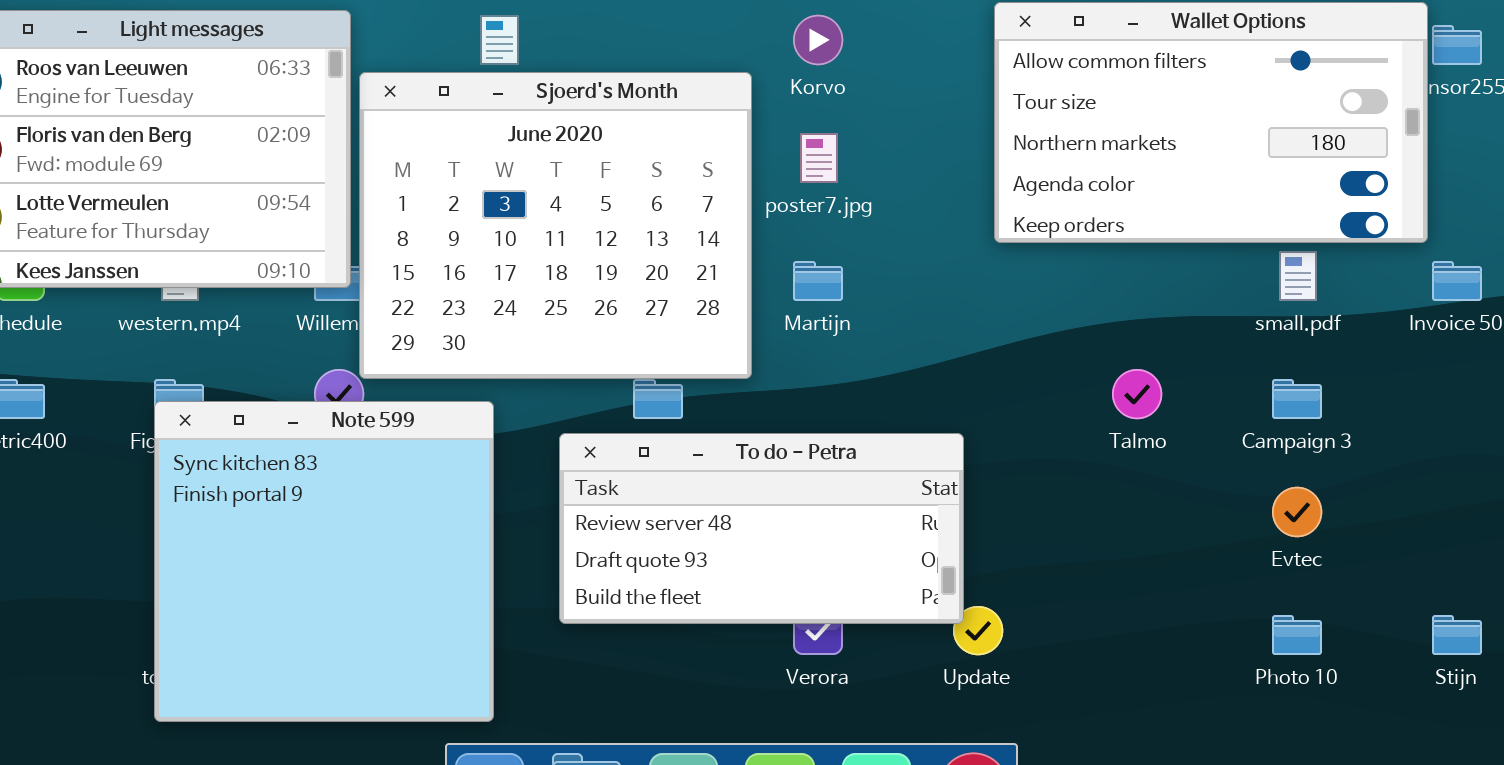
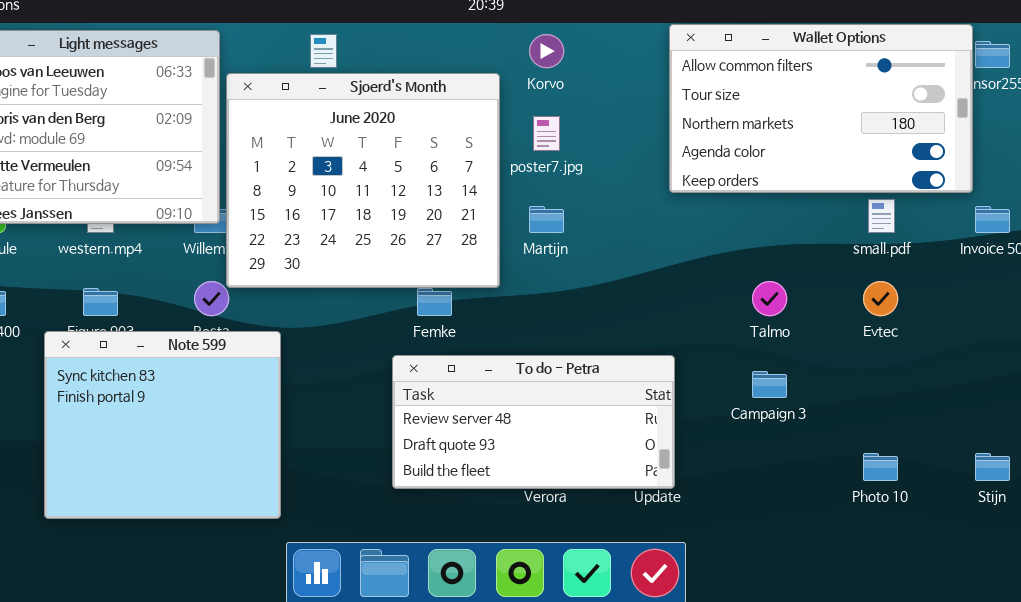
Campaign 3: [1272,379,1322,419] -> [752,371,787,398], moved
Note 599: [154,401,494,722] -> [44,331,281,519], moved, resized
To do - Petra: [559,433,964,624] -> [392,355,675,489], moved
Evtec: [1272,487,1322,537] -> [863,281,898,316], moved

